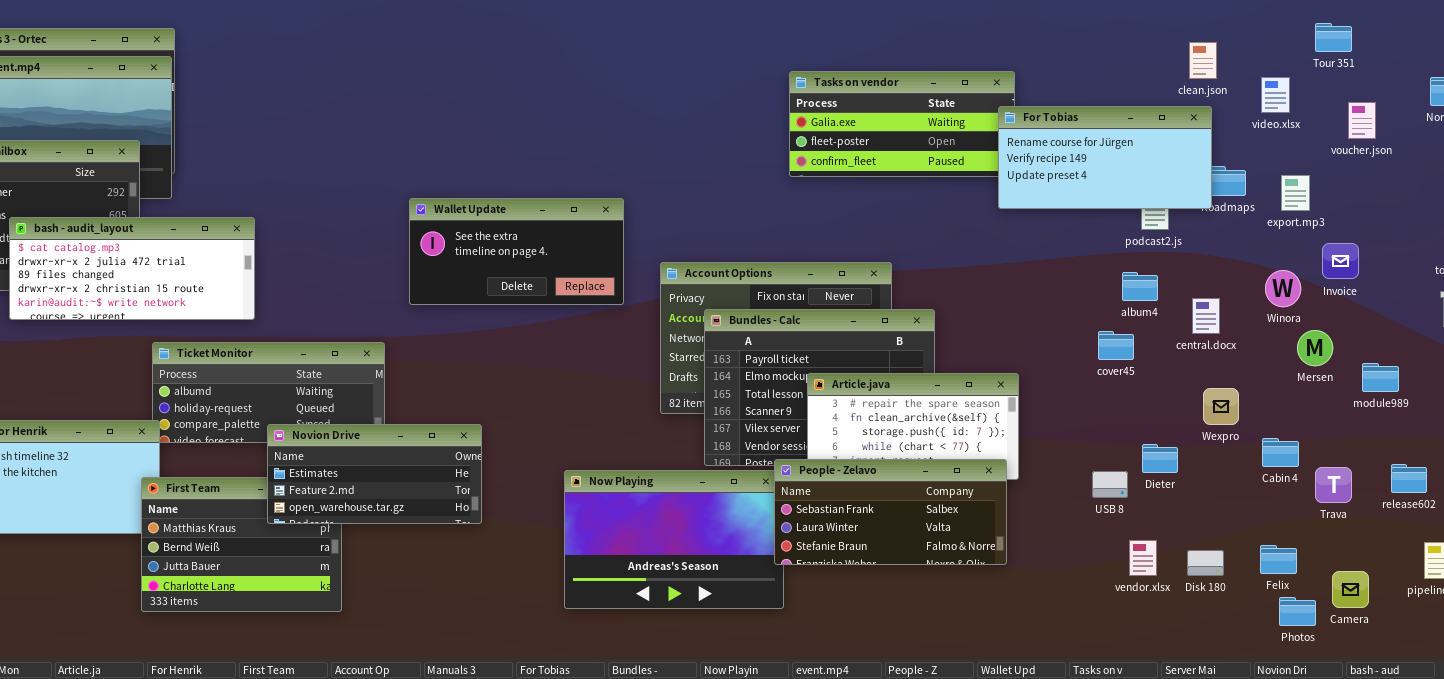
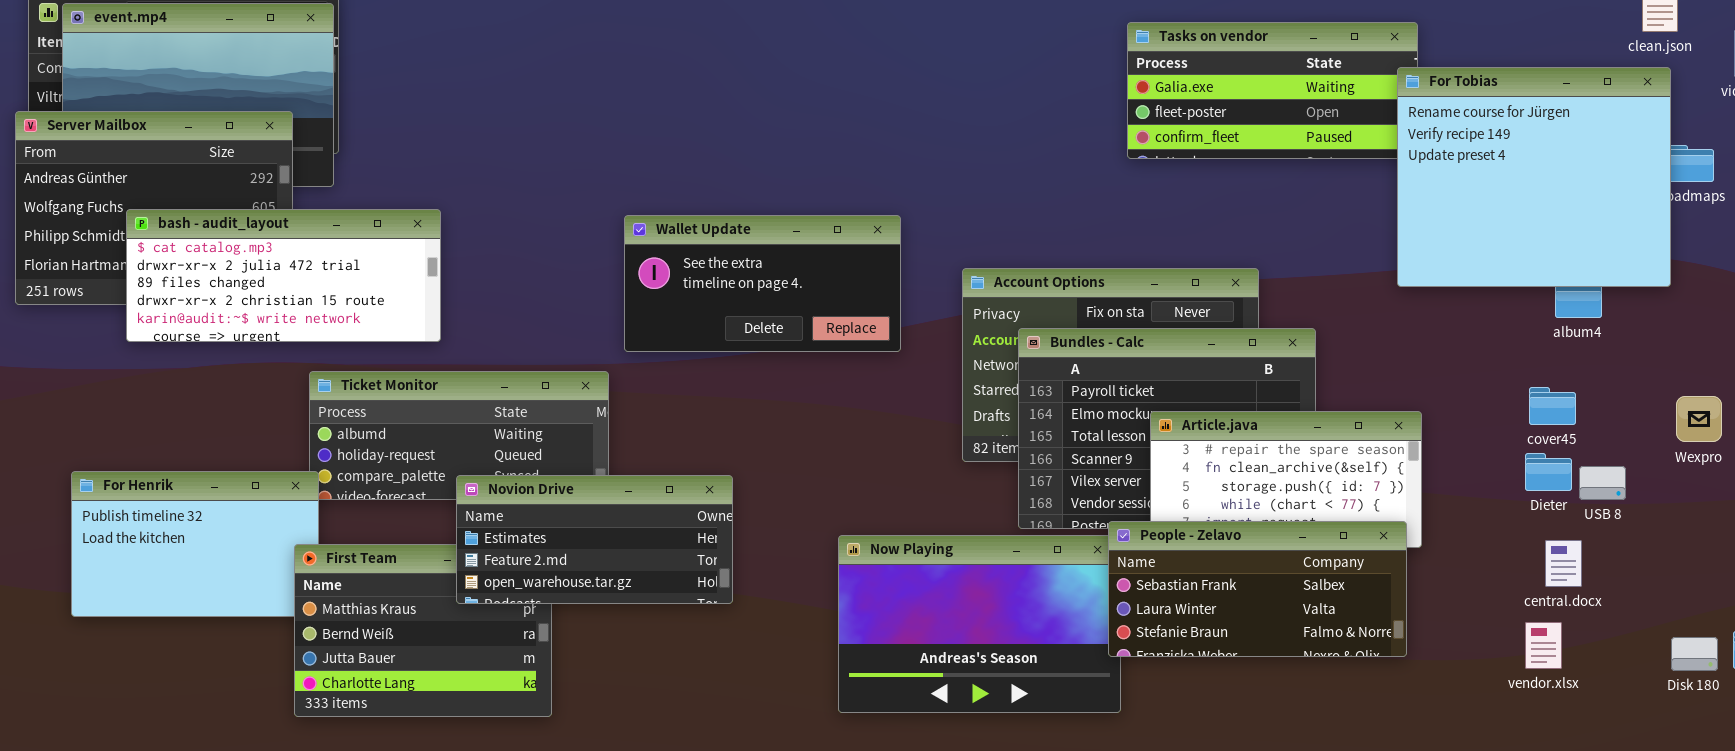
For Tobias: [998,106,1212,209] -> [1397,67,1671,287], resized
Wallet Update: [409,198,624,305] -> [624,215,901,352], moved
central.docx: [1192,298,1220,334] -> [1545,540,1582,587], moved
cover45: [1098,331,1134,360] -> [1529,387,1576,425], moved
Wexpro: [1203,388,1239,425] -> [1676,396,1722,442], moved
Dieter: [1142,444,1178,473] -> [1525,453,1572,491], moved
USB 8: [1092,471,1128,498] -> [1579,466,1626,500], moved
vendor.xlsx: [1129,540,1157,576] -> [1525,622,1562,669], moved
Disk 180: [1187,550,1224,576] -> [1671,637,1718,671], moved

